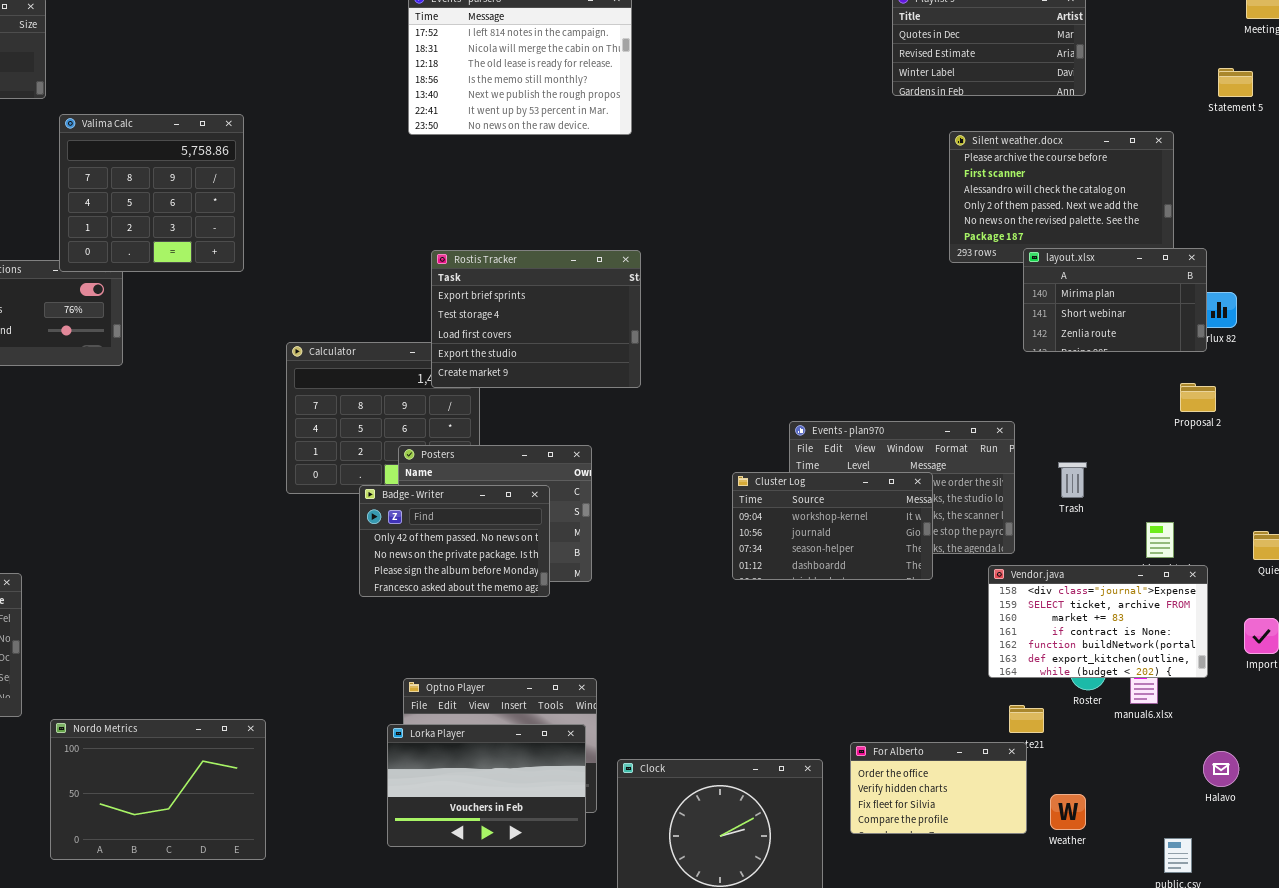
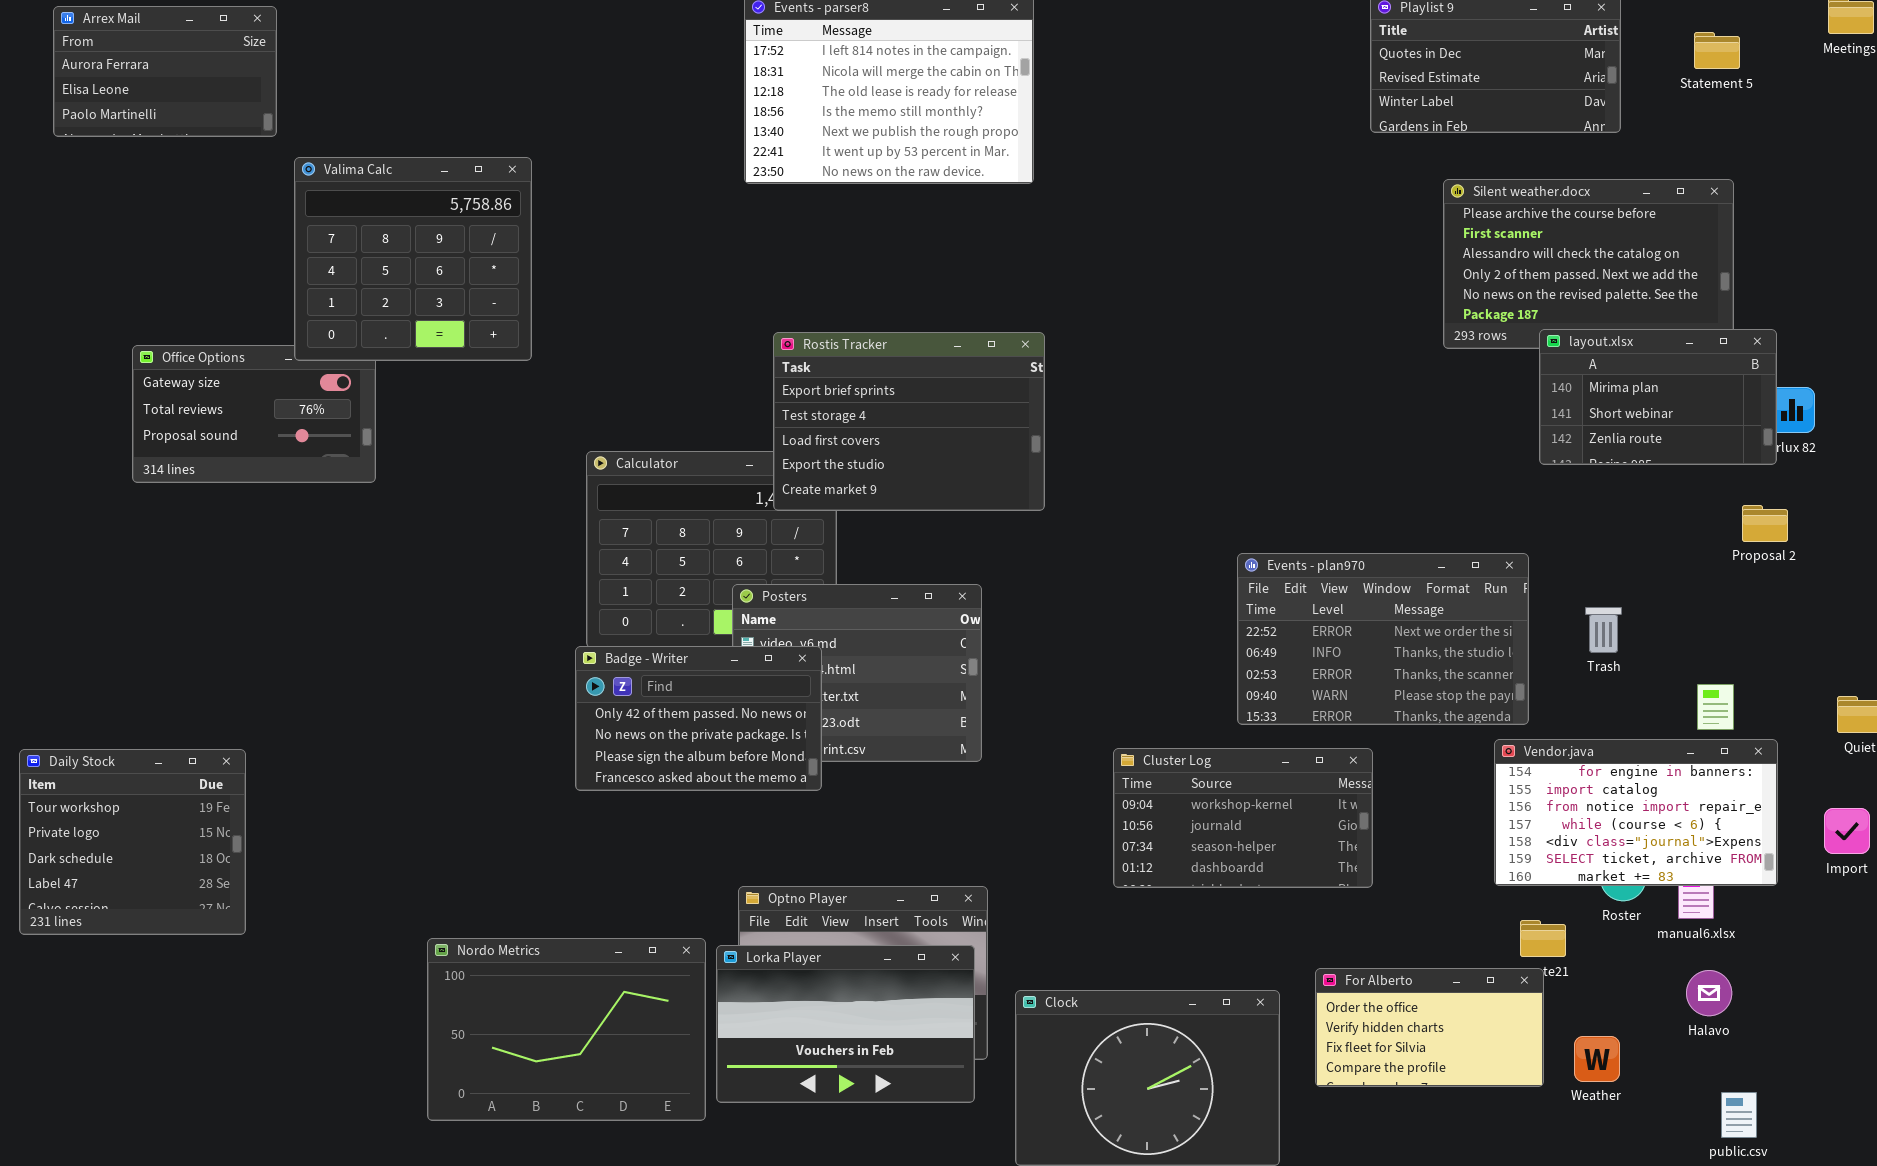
Statement 5: [1218,68,1253,97] -> [1694,32,1740,69], moved
Cluster Log: [732,472,933,580] -> [1113,748,1373,888], moved
Badge - Writer: [359,485,550,597] -> [575,646,822,791], moved
Vendor.java: [988,565,1208,678] -> [1494,739,1778,886], scrolled up 4 rows
Nordo Metrics: [50,719,266,860] -> [427,938,706,1121], moved
Halavo: [1203,751,1239,787] -> [1686,970,1732,1016], moved

